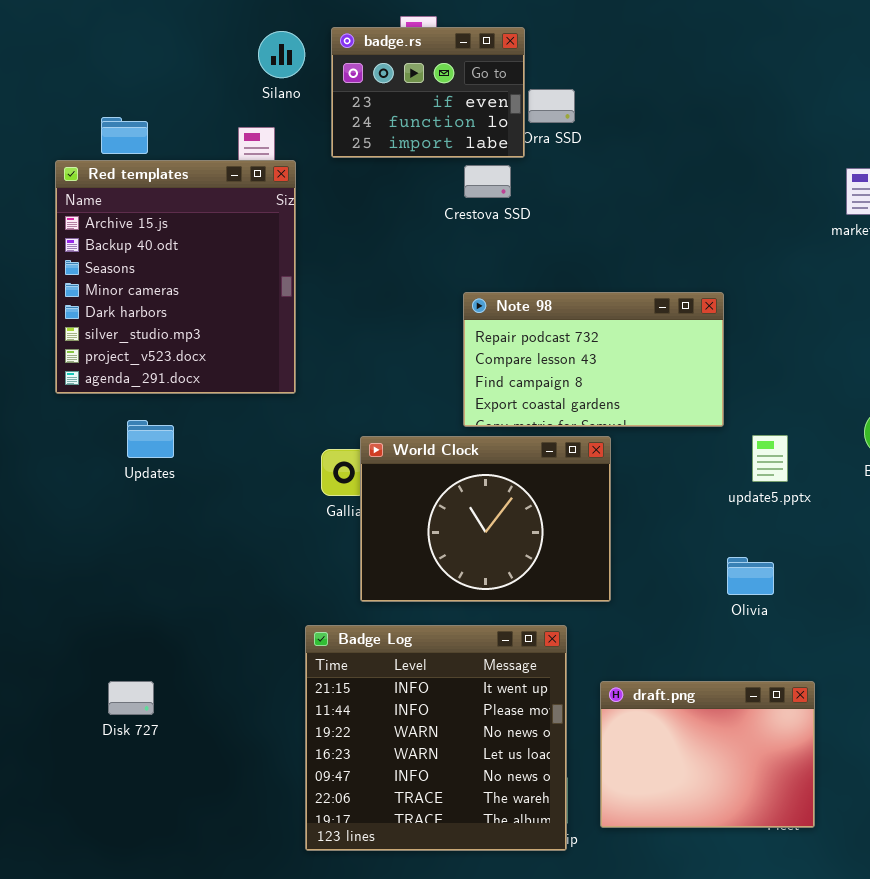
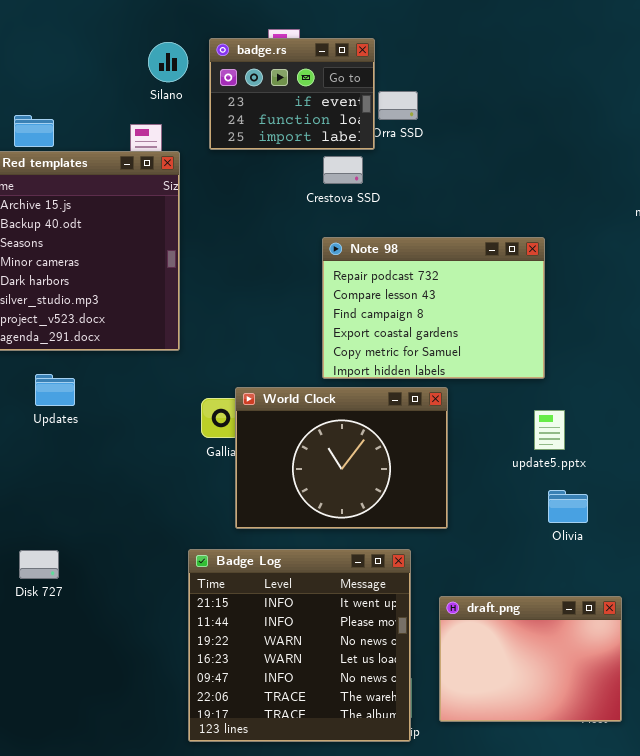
Note 98: [463,292,724,427] -> [322,237,545,379], resized
update5.pptx: [752,435,788,482] -> [534,410,565,450], moved
Disk 727: [108,681,154,715] -> [19,550,59,579], moved

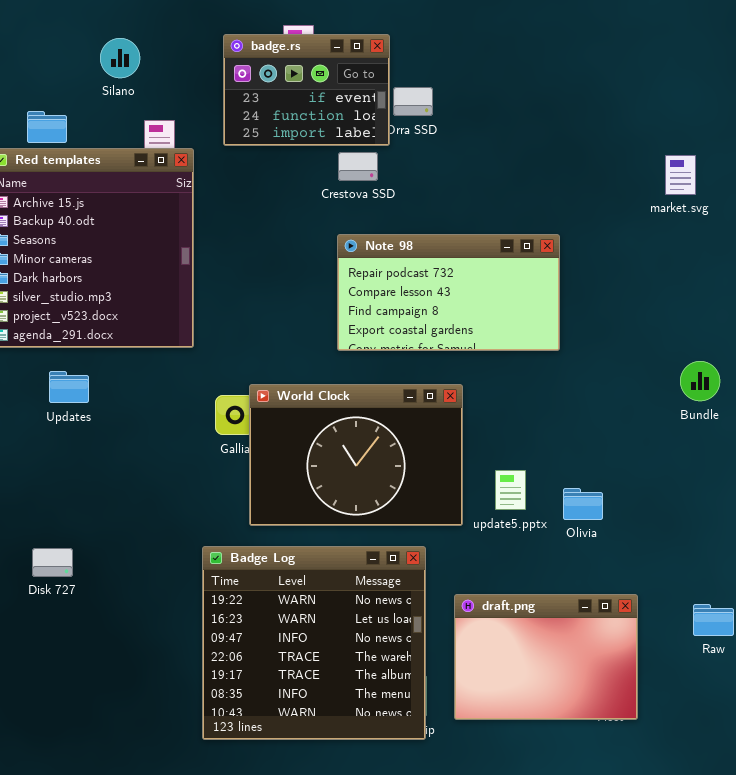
Silano: [148,42,188,82] -> [100,38,140,78], moved
Note 98: [322,237,545,379] -> [337,234,560,351], resized
update5.pptx: [534,410,565,450] -> [495,470,526,510], moved
Badge Log: [188,549,411,742] -> [202,546,426,740], scrolled down 2 rows

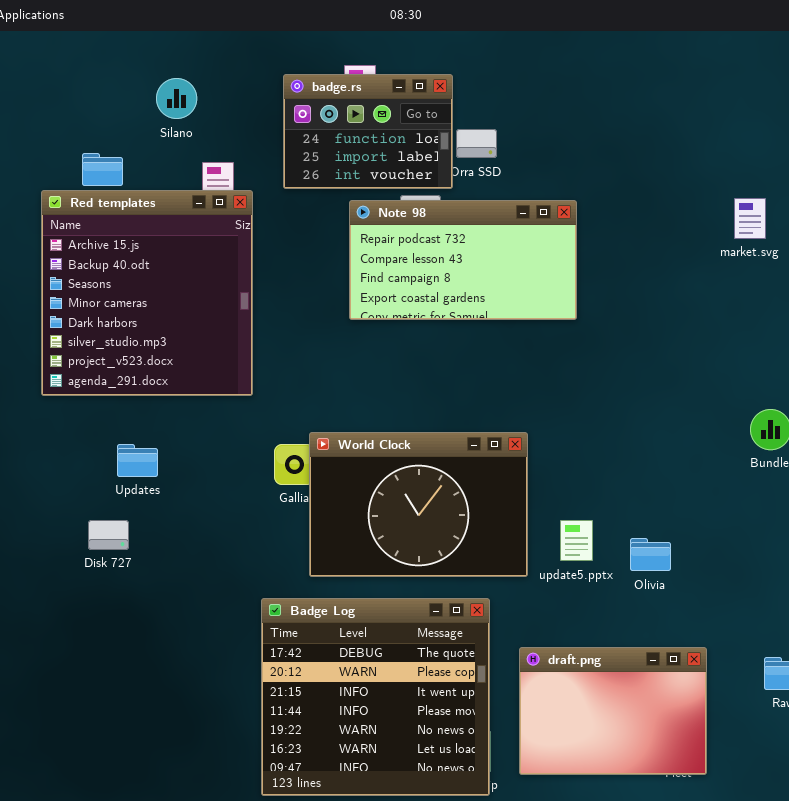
badge.rs: [223,34,390,146] -> [283,74,453,189], scrolled down 1 row
Note 98: [337,234,560,351] -> [349,200,577,320], moved
Updates: [49,371,89,403] -> [117,444,158,477], moved
Badge Log: [202,546,426,740] -> [261,598,490,796], scrolled up 4 rows
Disk 727: [32,548,73,577] -> [88,520,129,550], moved

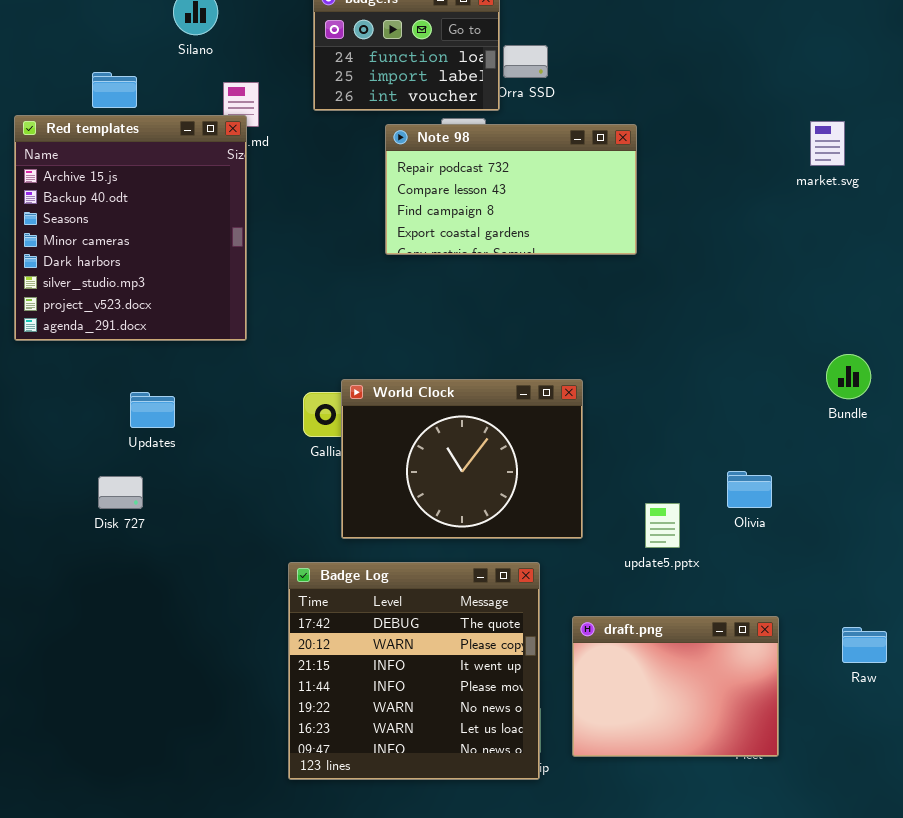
Red templates: [41,190,253,396] -> [14,115,247,341], moved
update5.pptx: [560,520,593,561] -> [645,503,680,548], moved
Olivia: [630,538,671,571] -> [727,471,772,508], moved

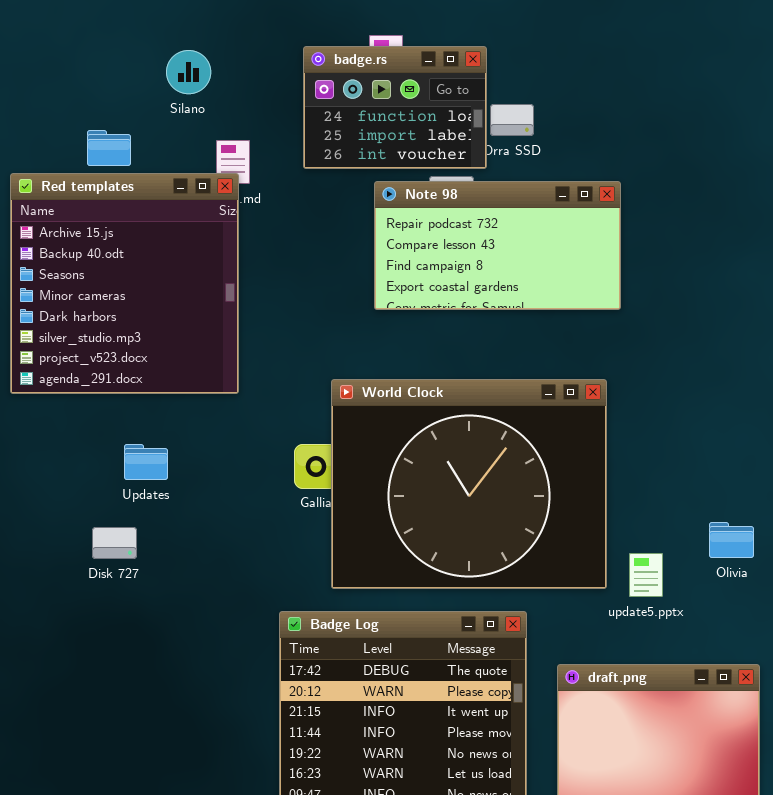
World Clock: [341,379,583,539] -> [331,379,607,589], resized

